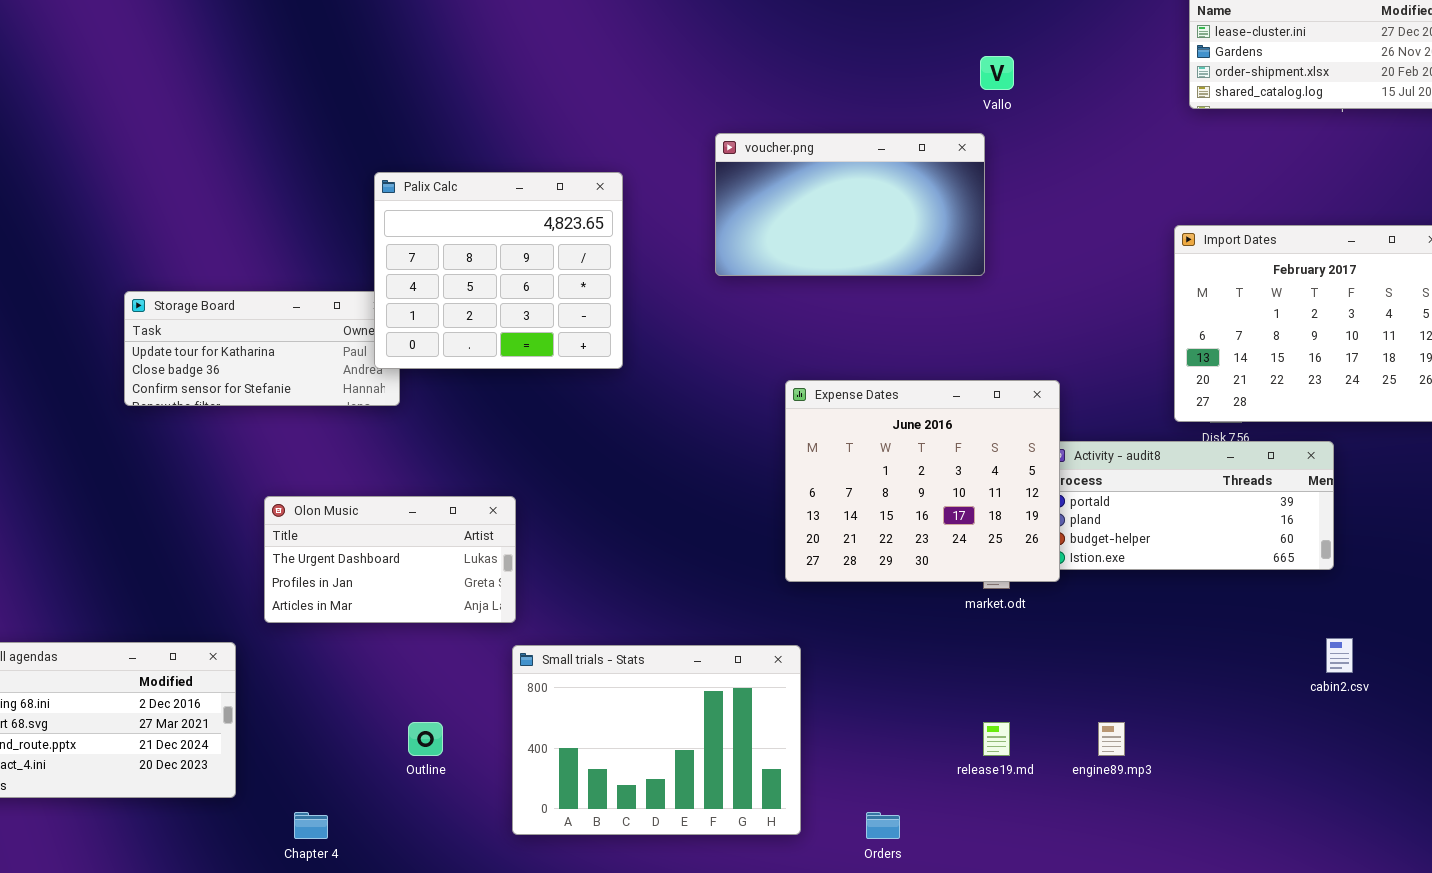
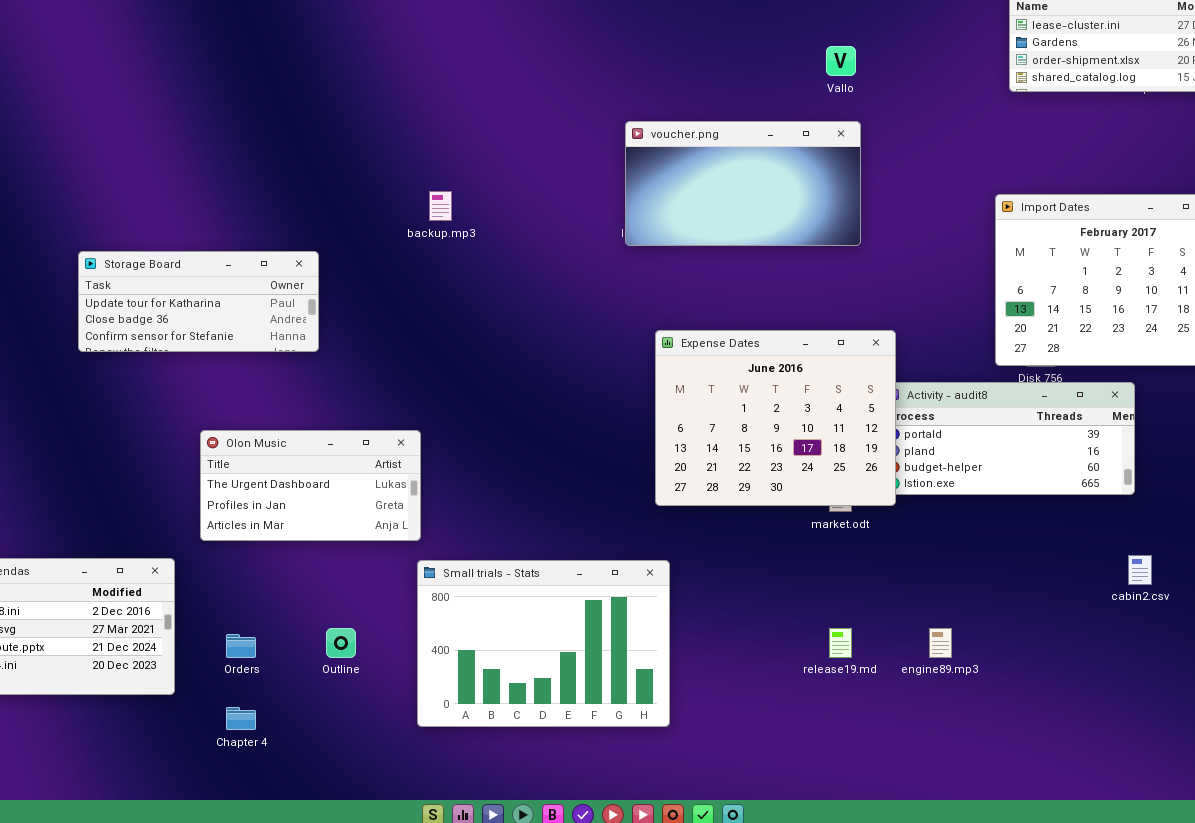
voucher.png: [715,133,985,276] -> [625,121,861,246], moved
Palix Calc: [374,172,623,369] -> none, closed
Orders: [866,812,900,839] -> [226,634,256,658], moved

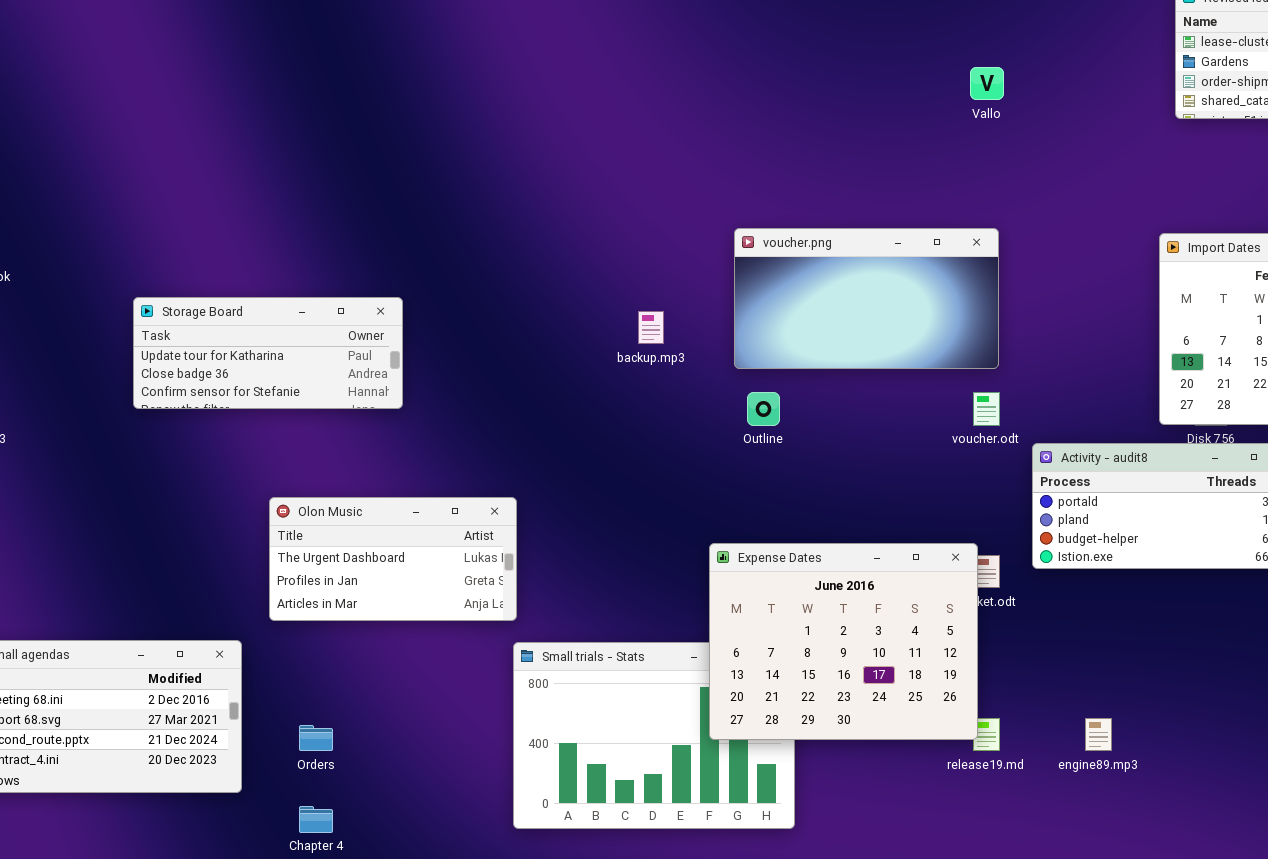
voucher.png: [625,121,861,246] -> [734,228,999,369], moved
backup.mp3: [429,191,452,221] -> [638,311,664,344], moved
Expense Dates: [655,330,896,506] -> [709,543,978,740], moved
Outline: [326,628,356,658] -> [747,392,780,426], moved

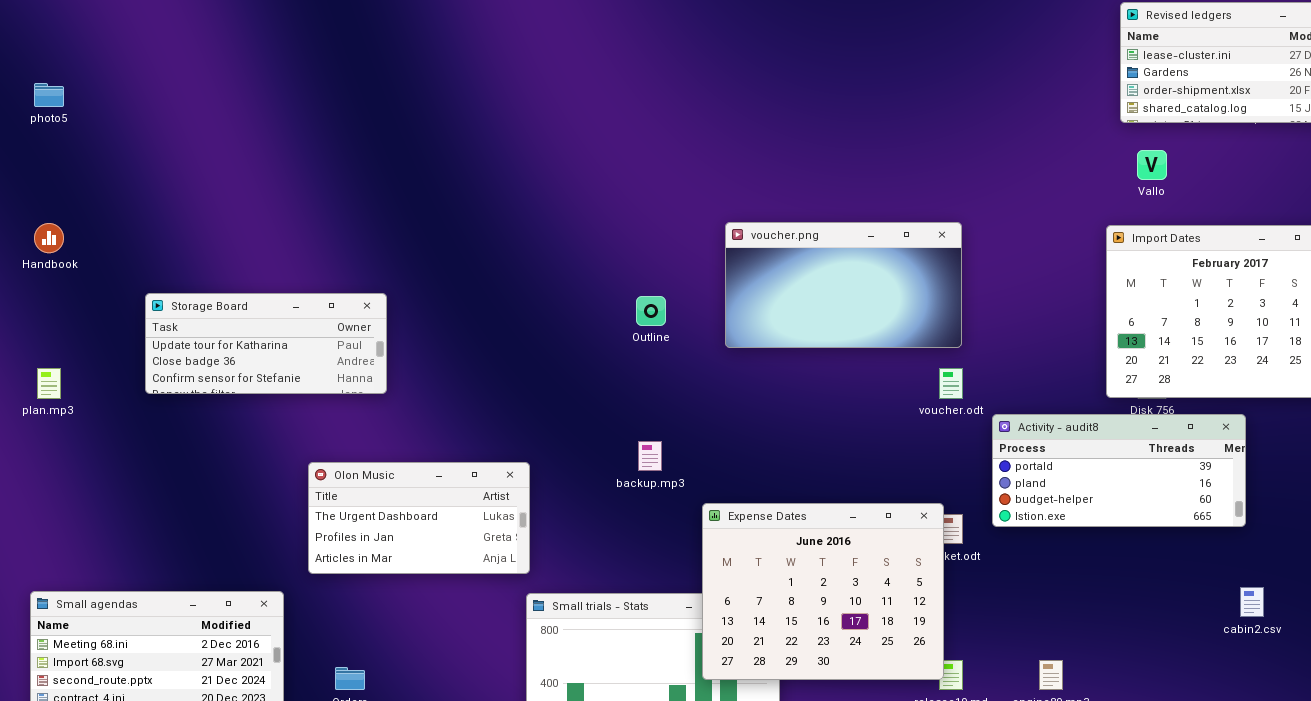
Vallo: [970,67,1004,100] -> [1137,150,1167,180], moved
Storage Board: [133,297,403,409] -> [145,293,387,394], moved
backup.mp3: [638,311,664,344] -> [638,441,662,471], moved
Outline: [747,392,780,426] -> [636,296,666,326], moved

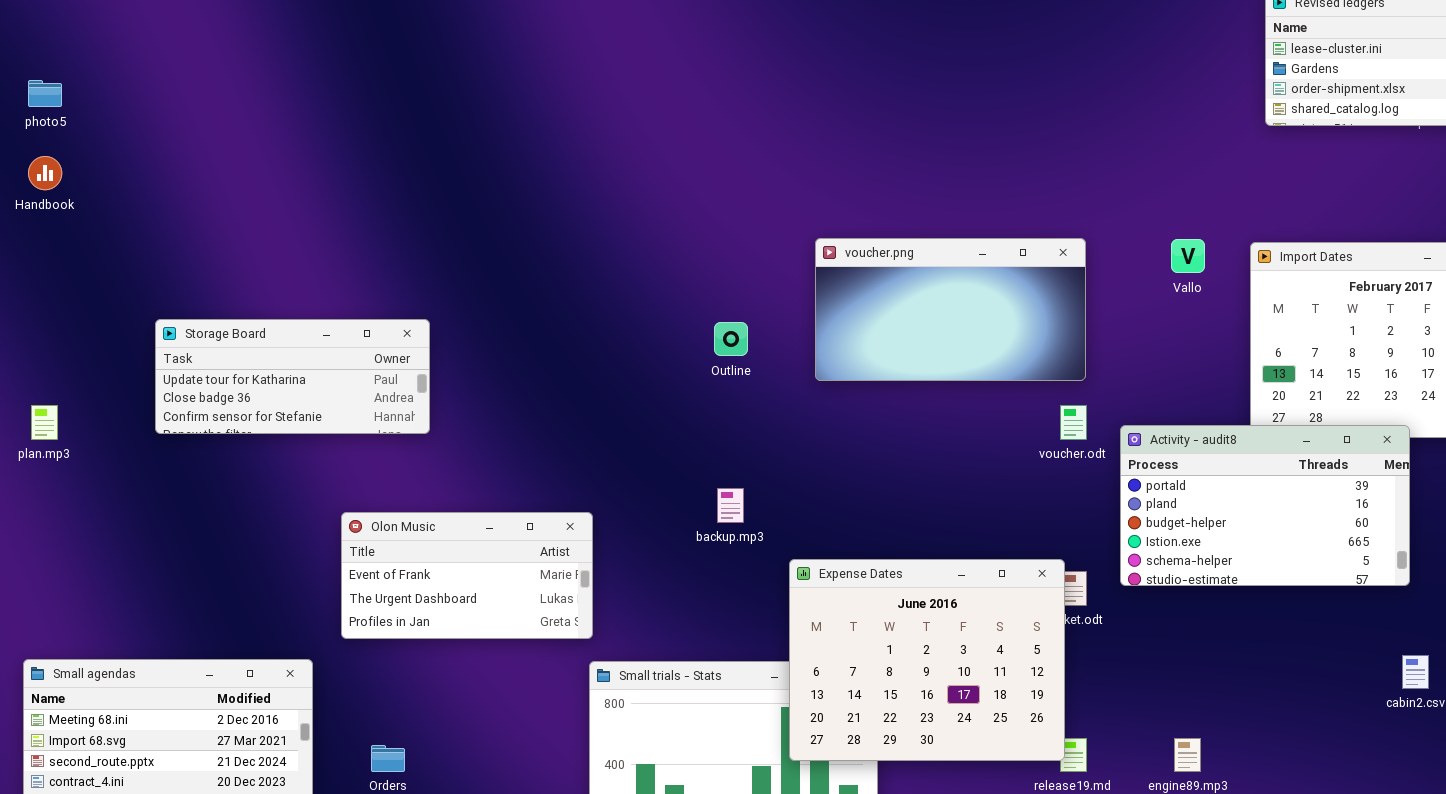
Vallo: [1137,150,1167,180] -> [1171,239,1205,273], moved
Handbook: [34,223,64,253] -> [28,156,62,190], moved
Activity - audit8: [992,414,1246,527] -> [1120,425,1410,586], resized
Olon Music: [308,462,530,574] -> [341,512,593,639], scrolled up 1 row

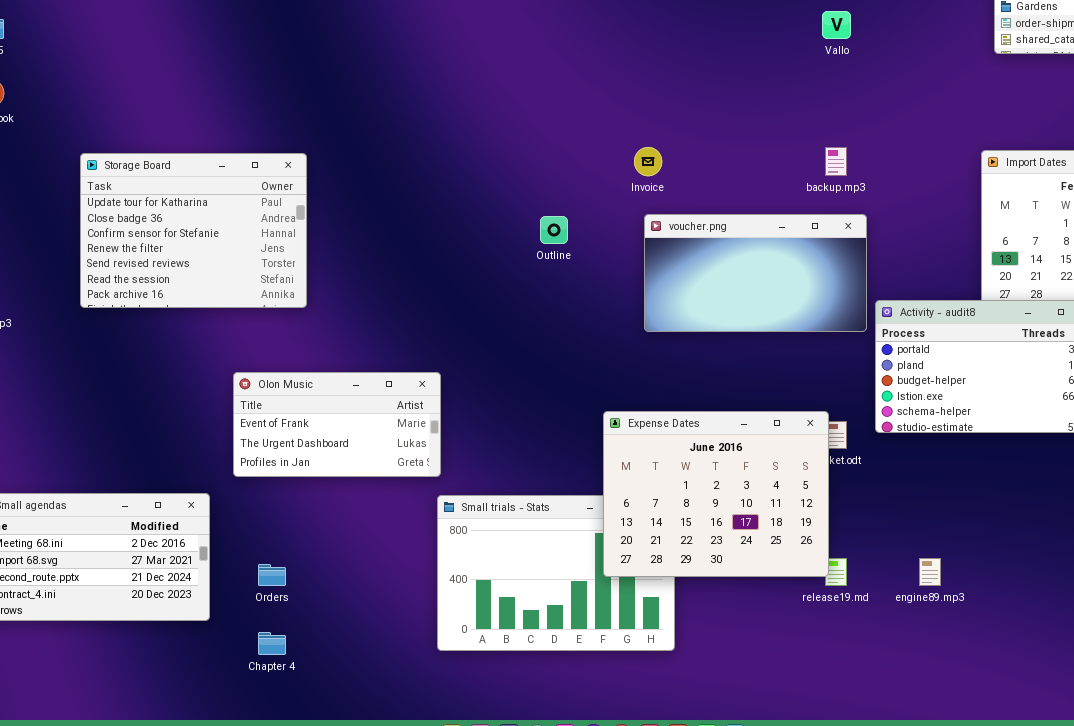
voucher.png: [815,238,1086,381] -> [644,214,867,332], moved
Vallo: [1171,239,1205,273] -> [822,11,851,39], moved
Storage Board: [155,319,430,434] -> [80,153,307,308], resized
backup.mp3: [717,488,744,523] -> [825,147,847,176], moved

